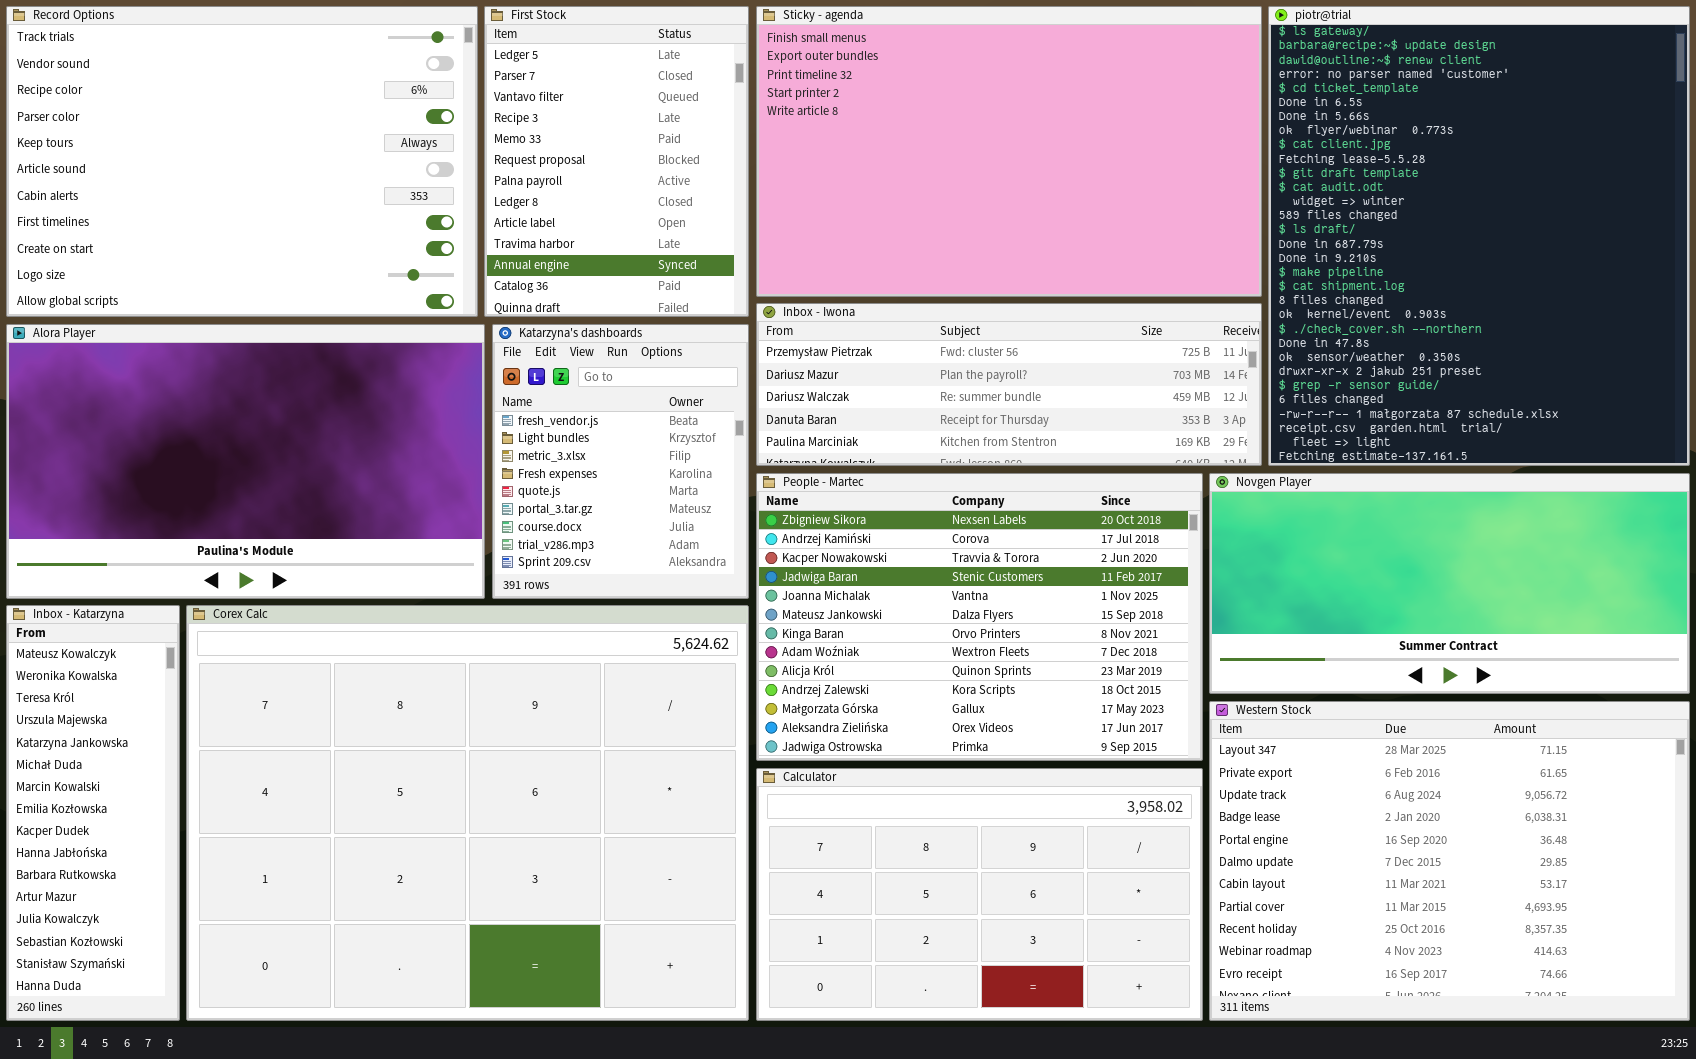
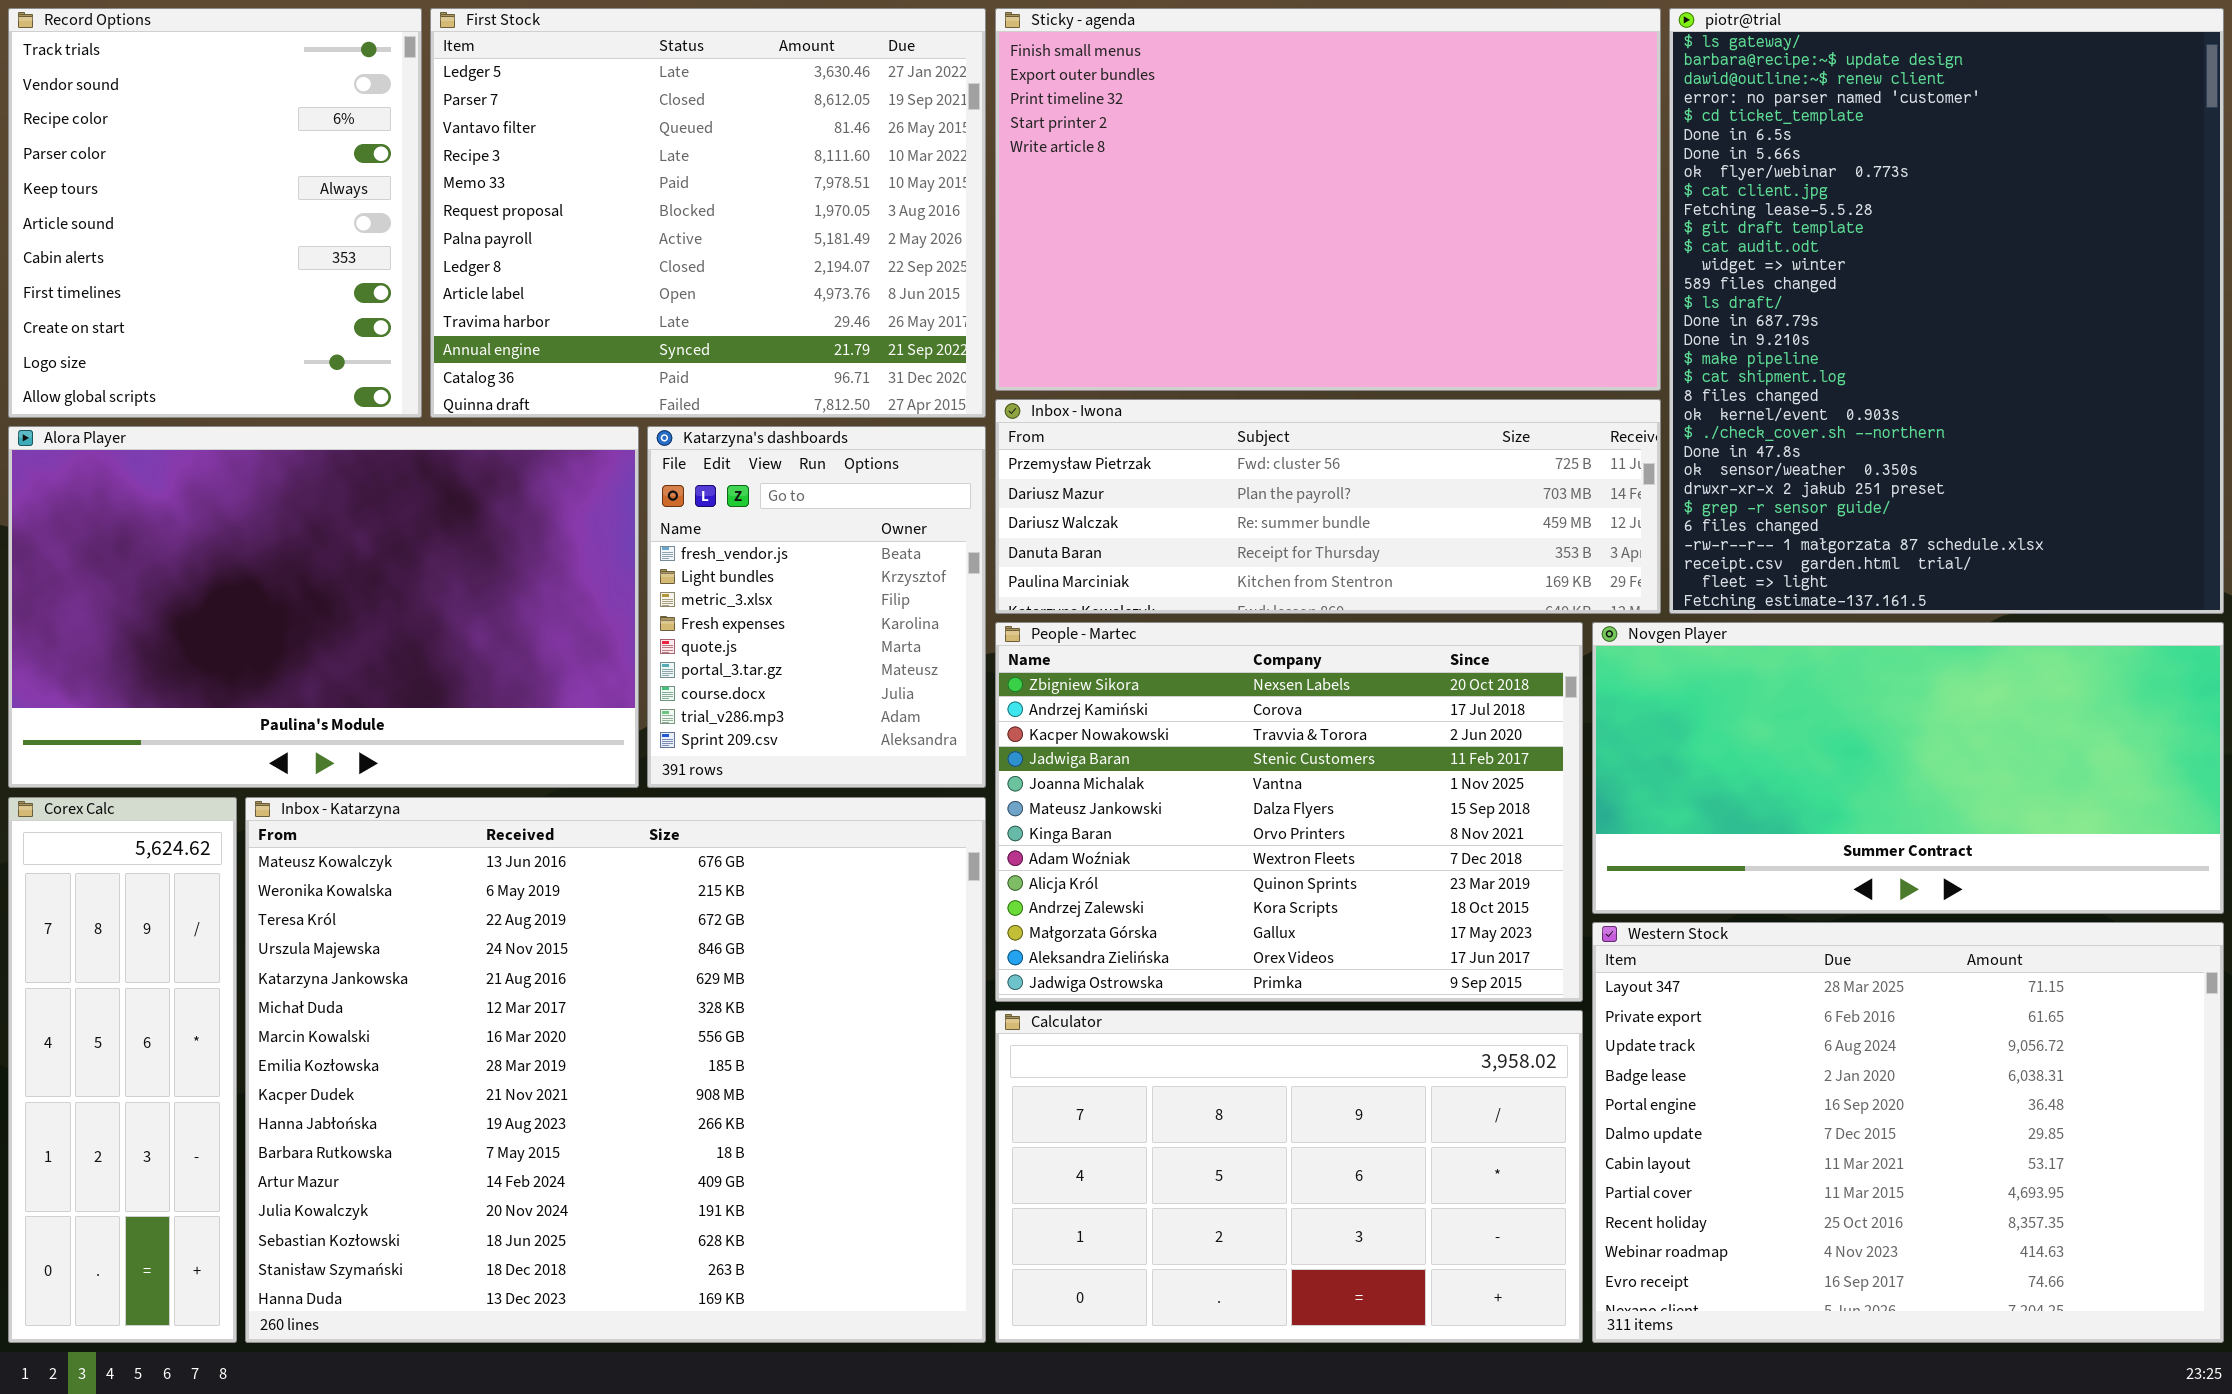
Record Options: [6,6,478,317] -> [8,8,422,418], resized
First Stock: [484,6,749,317] -> [430,8,986,418], resized
Inbox - Katarzyna: [6,605,180,1021] -> [245,797,986,1343], moved, resized
Corex Calc: [186,605,749,1021] -> [8,797,237,1343], moved, resized

